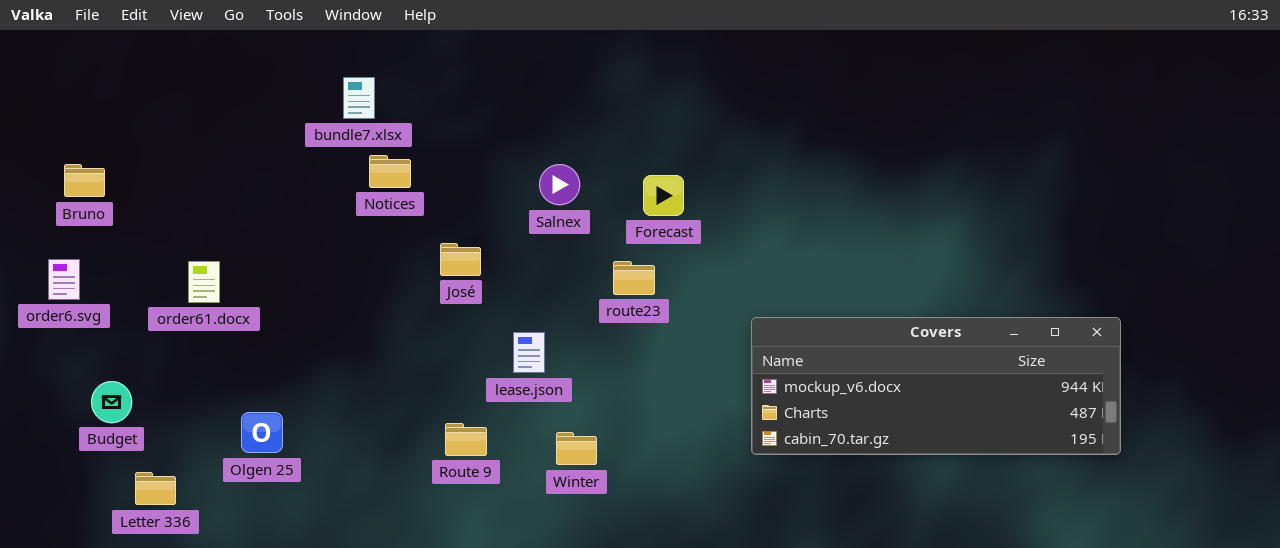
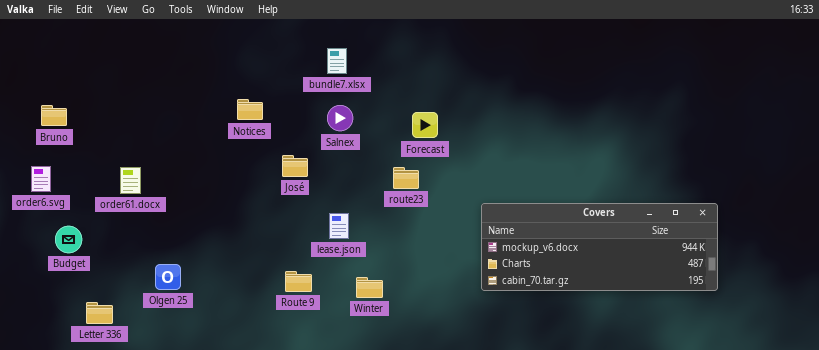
bundle7.xlsx: [343,77,375,119] -> [327,48,347,74], moved
Salnex: [539,164,580,205] -> [327,105,353,131], moved
Budget: [91,381,132,423] -> [55,226,82,253], moved

